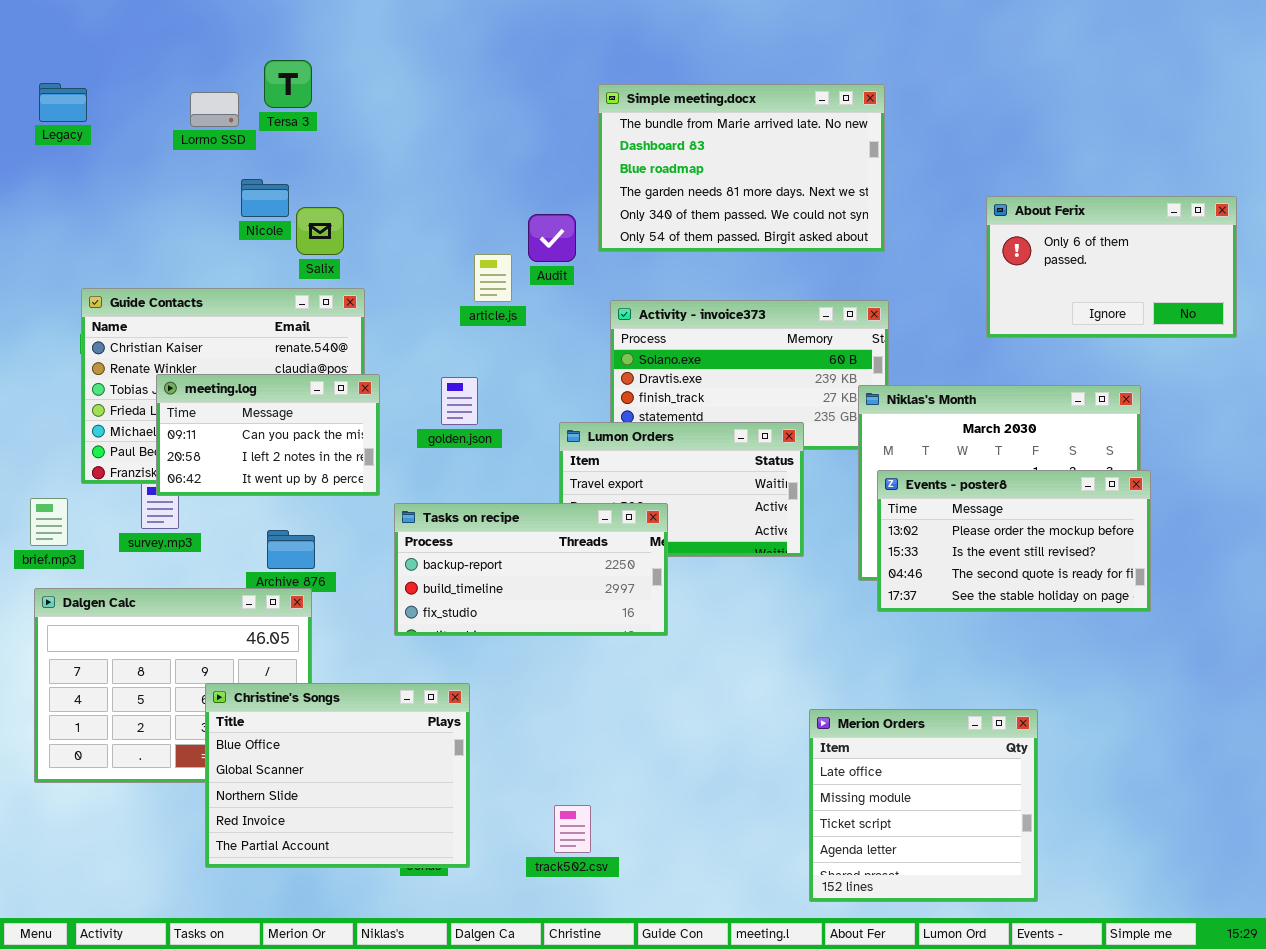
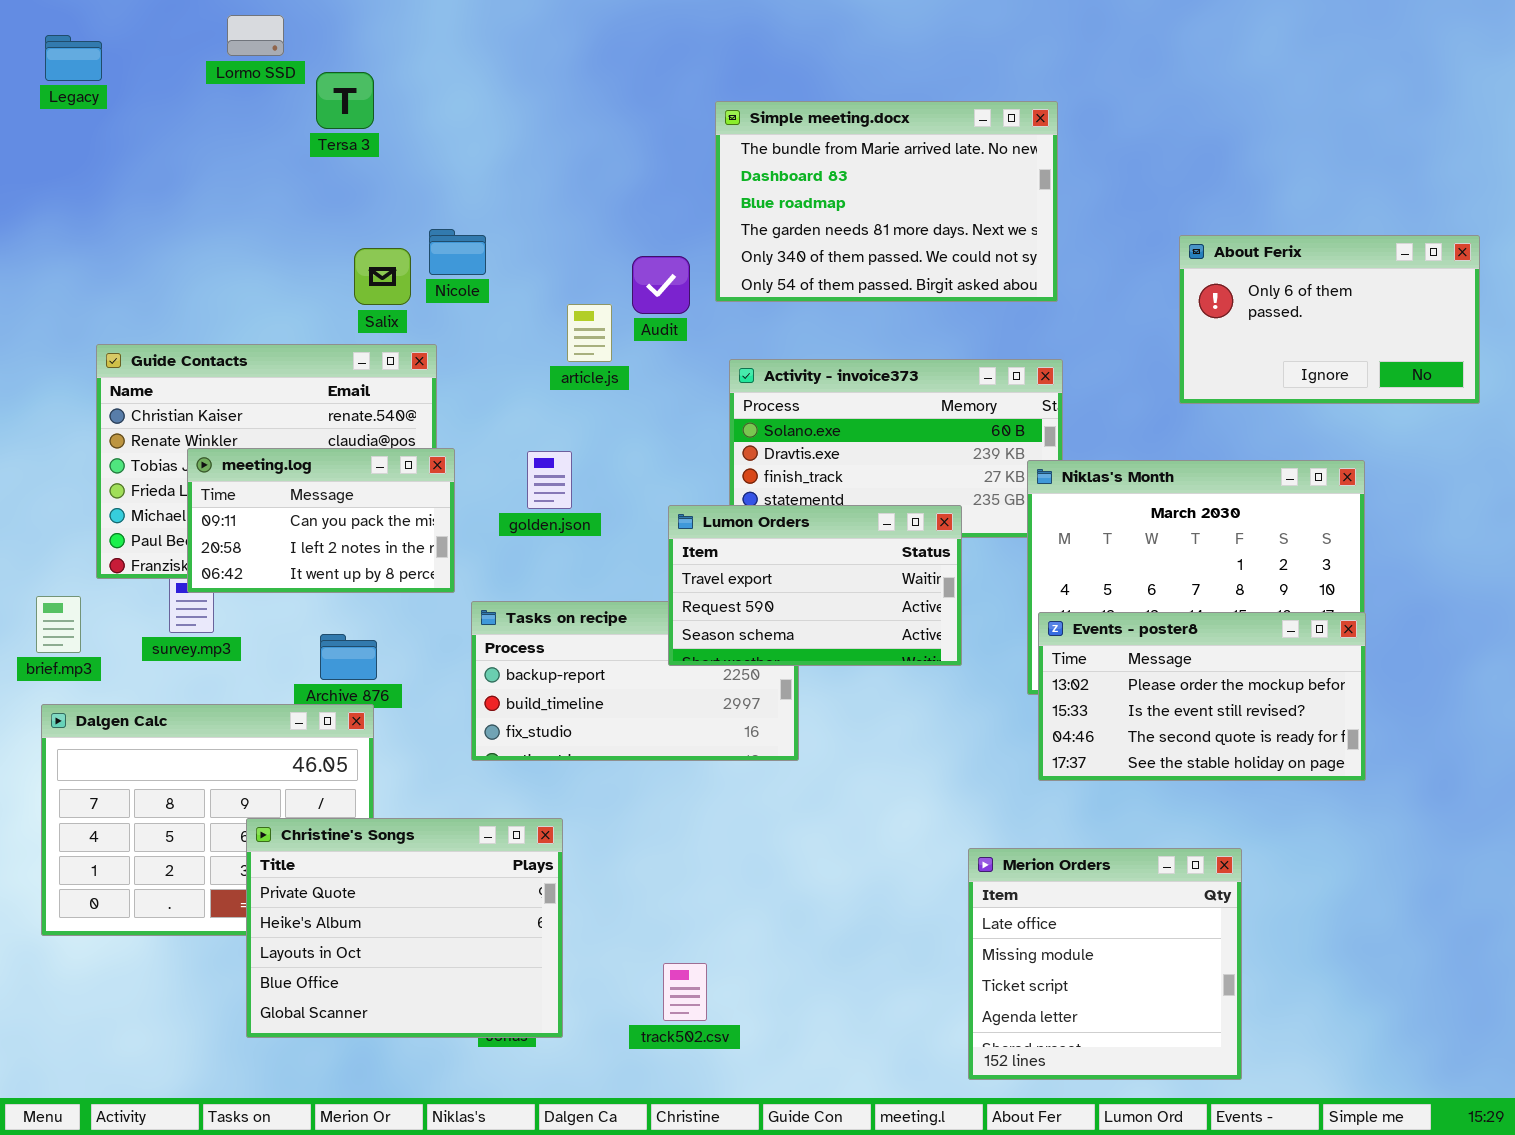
Legacy: [39,83,87,122] -> [45,35,102,81], moved
Lormo SSD: [190,92,239,127] -> [227,15,284,56], moved
Nicole: [241,179,289,217] -> [429,229,486,275], moved
Lumon Orders: [559,422,804,557] -> [668,505,962,666], raised
Events - poster8: [877,470,1151,612] -> [1038,612,1366,781], moved
Christine's Songs: [205,683,470,868] -> [246,818,563,1038], scrolled up 3 rows

